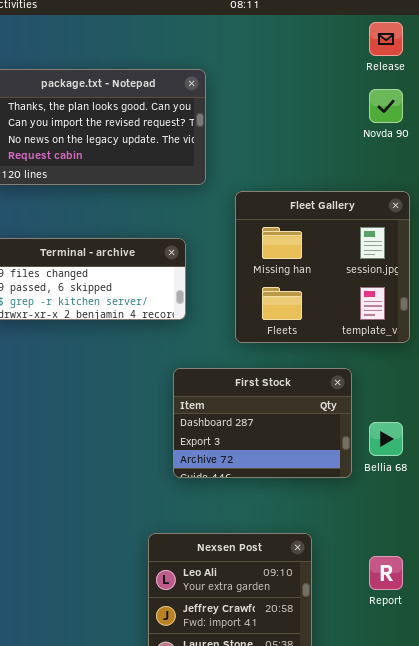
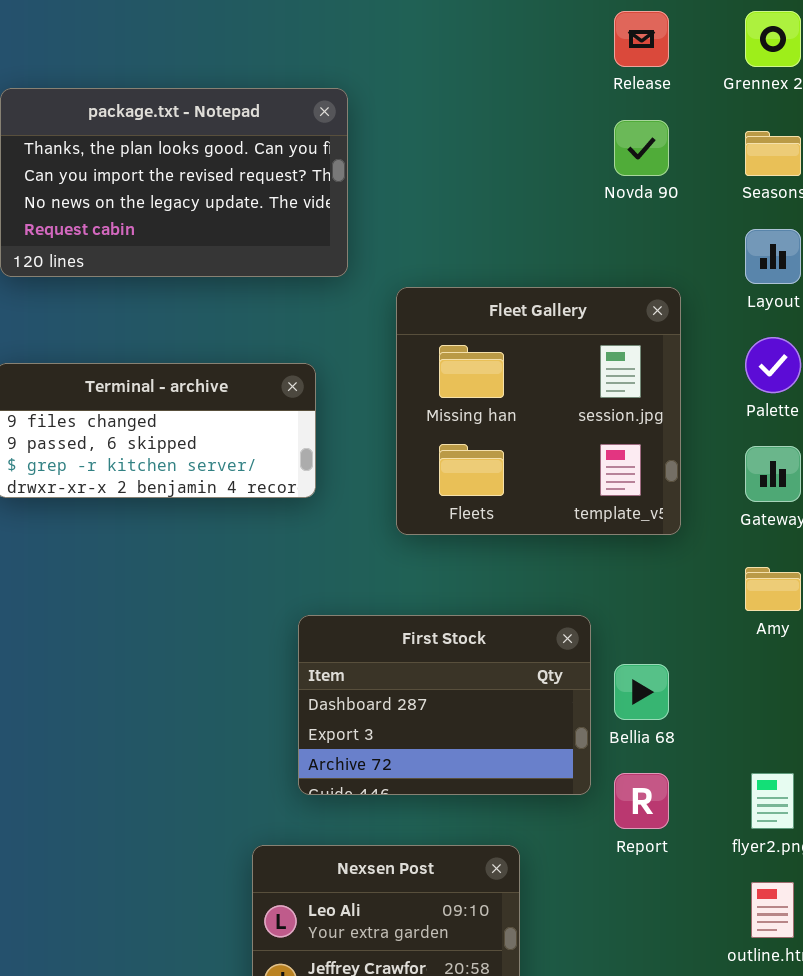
First Stock: [173,368,352,478] -> [298,615,591,795], moved
Report: [369,556,403,590] -> [614,773,669,829], moved

